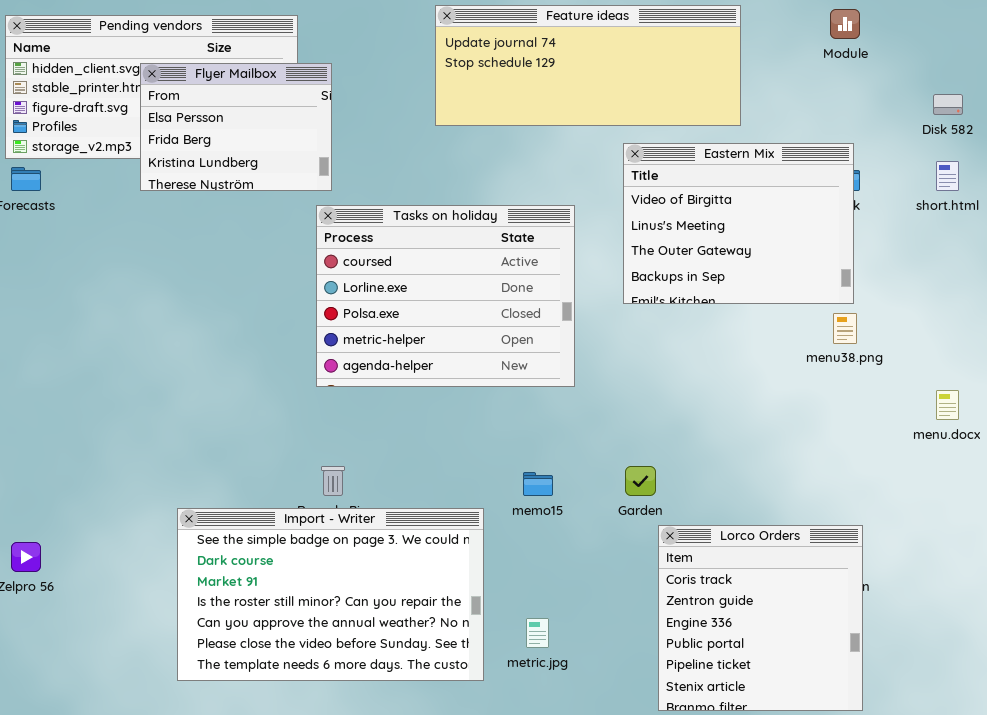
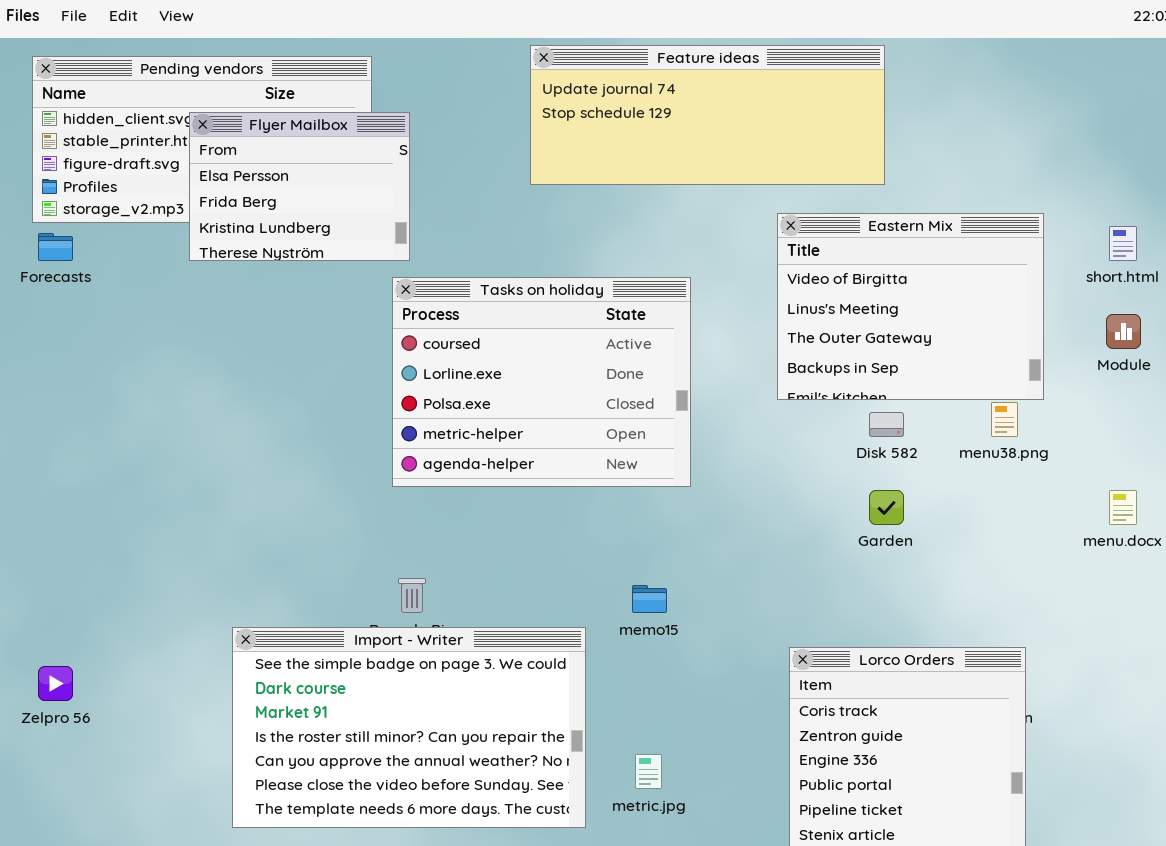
Module: [830,9,860,39] -> [1106,314,1141,349], moved
Disk 582: [933,94,963,115] -> [869,412,904,437], moved
Eastern Mix: [623,143,854,304] -> [777,213,1044,400], moved
Garden: [625,466,656,496] -> [869,490,904,525], moved

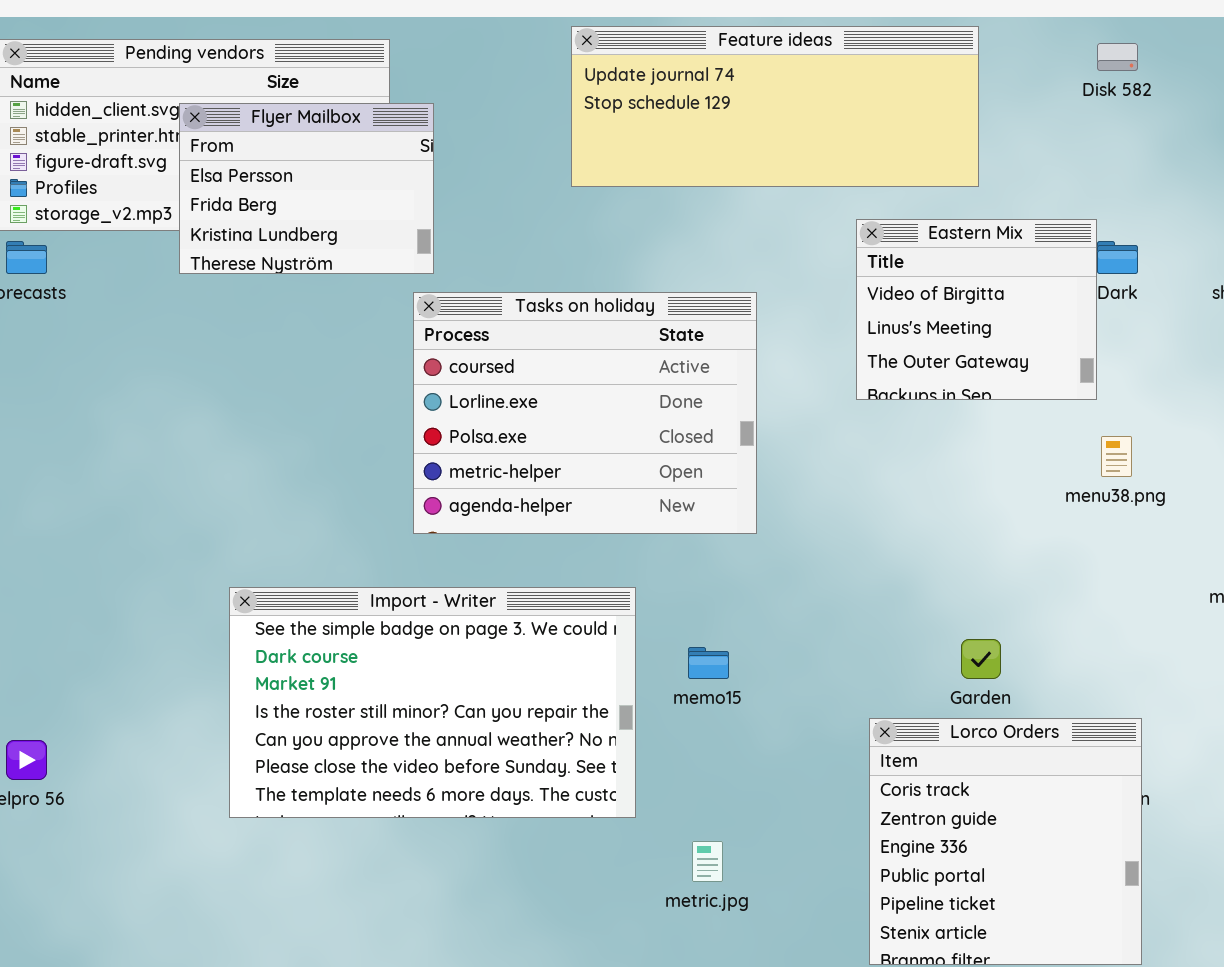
Eastern Mix: [777,213,1044,400] -> [856,219,1097,400], resized
Disk 582: [869,412,904,437] -> [1097,43,1138,71], moved
Garden: [869,490,904,525] -> [961,639,1001,679], moved
Import - Writer: [232,627,586,828] -> [229,587,636,818], moved

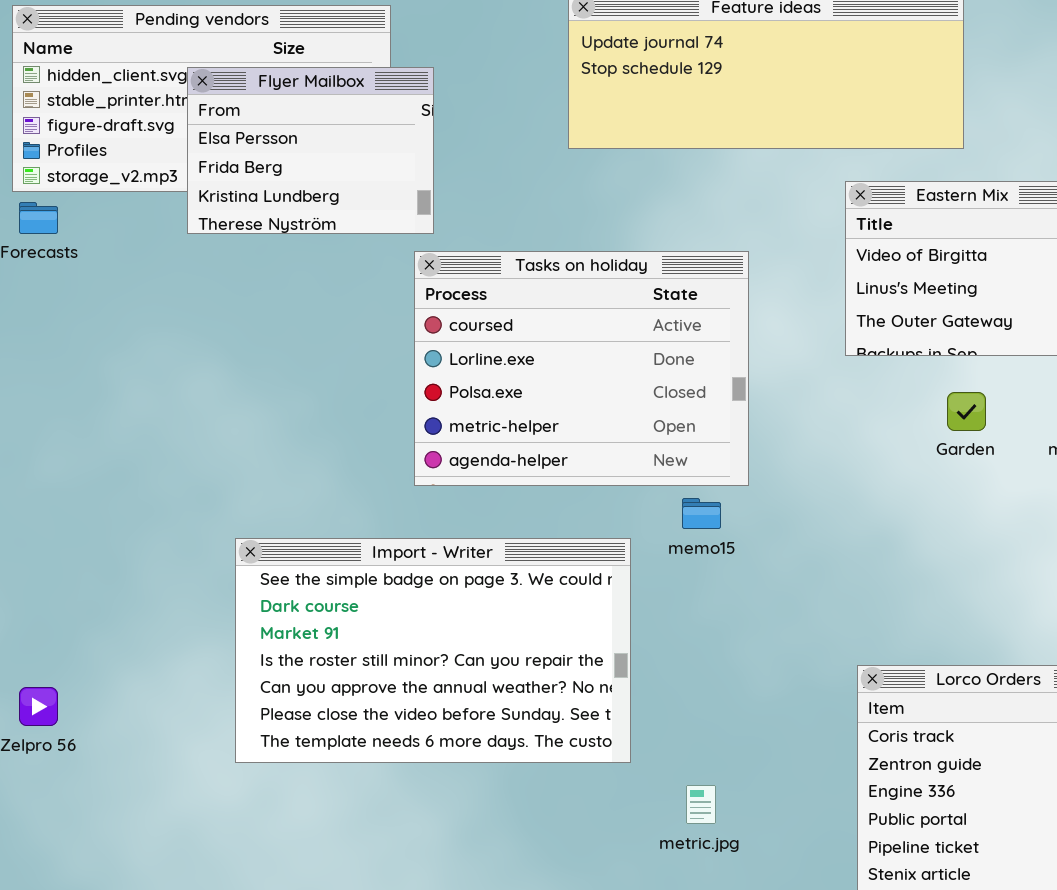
Garden: [961,639,1001,679] -> [947,392,986,431], moved
memo15: [688,647,729,679] -> [682,498,721,529], moved

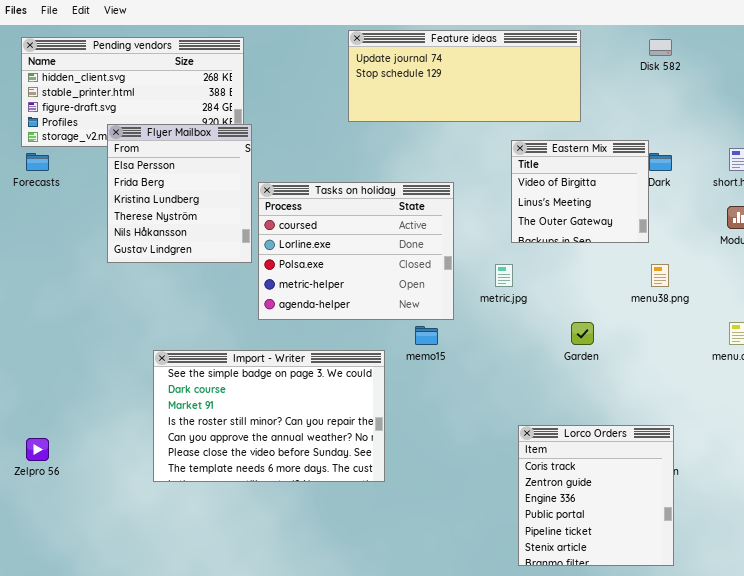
Flyer Mailbox: [187,67,434,234] -> [107,124,252,263], moved, resized
Garden: [947,392,986,431] -> [571,322,594,345], moved
metric.jpg: [686,785,716,824] -> [495,264,513,287], moved

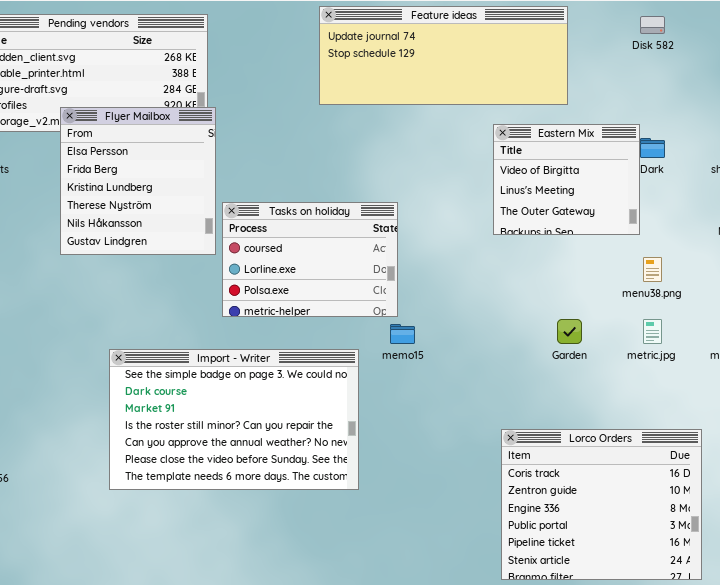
Tasks on holiday: [258,182,454,320] -> [222,202,398,317], resized
metric.jpg: [495,264,513,287] -> [643,319,662,344], moved
Lorco Orders: [518,425,674,566] -> [501,429,702,580], resized

